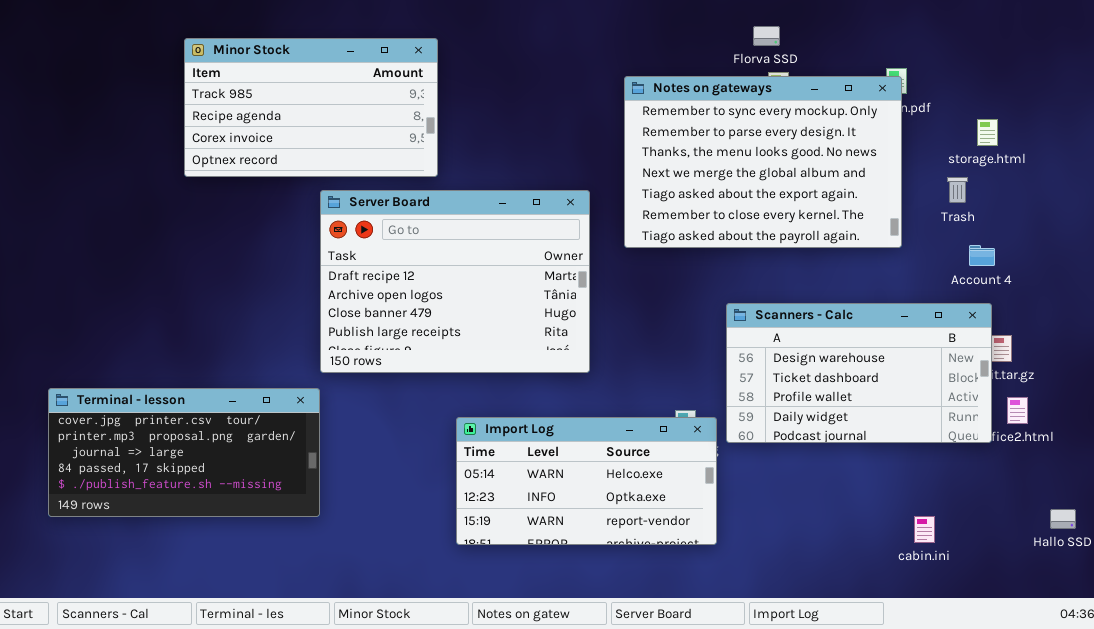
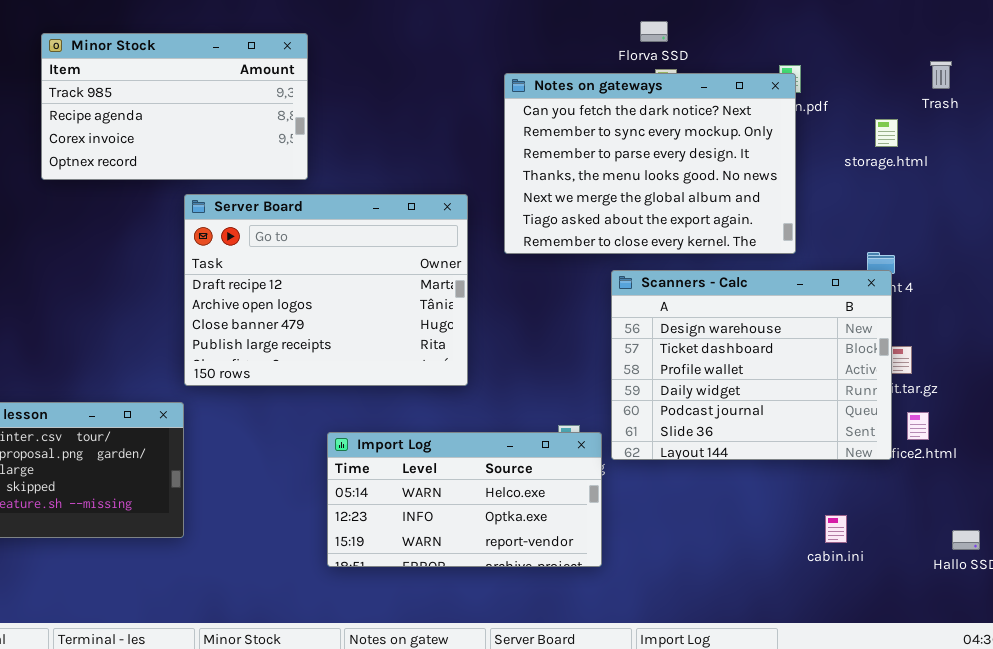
Notes on gateways: [624,76,902,248] -> [504,73,796,254], scrolled up 1 row
Trash: [947,177,968,203] -> [930,61,952,89], moved
Scanners - Calc: [726,303,992,443] -> [611,270,892,460], resized
cabin.ini: [914,516,935,543] -> [825,515,847,543], moved

